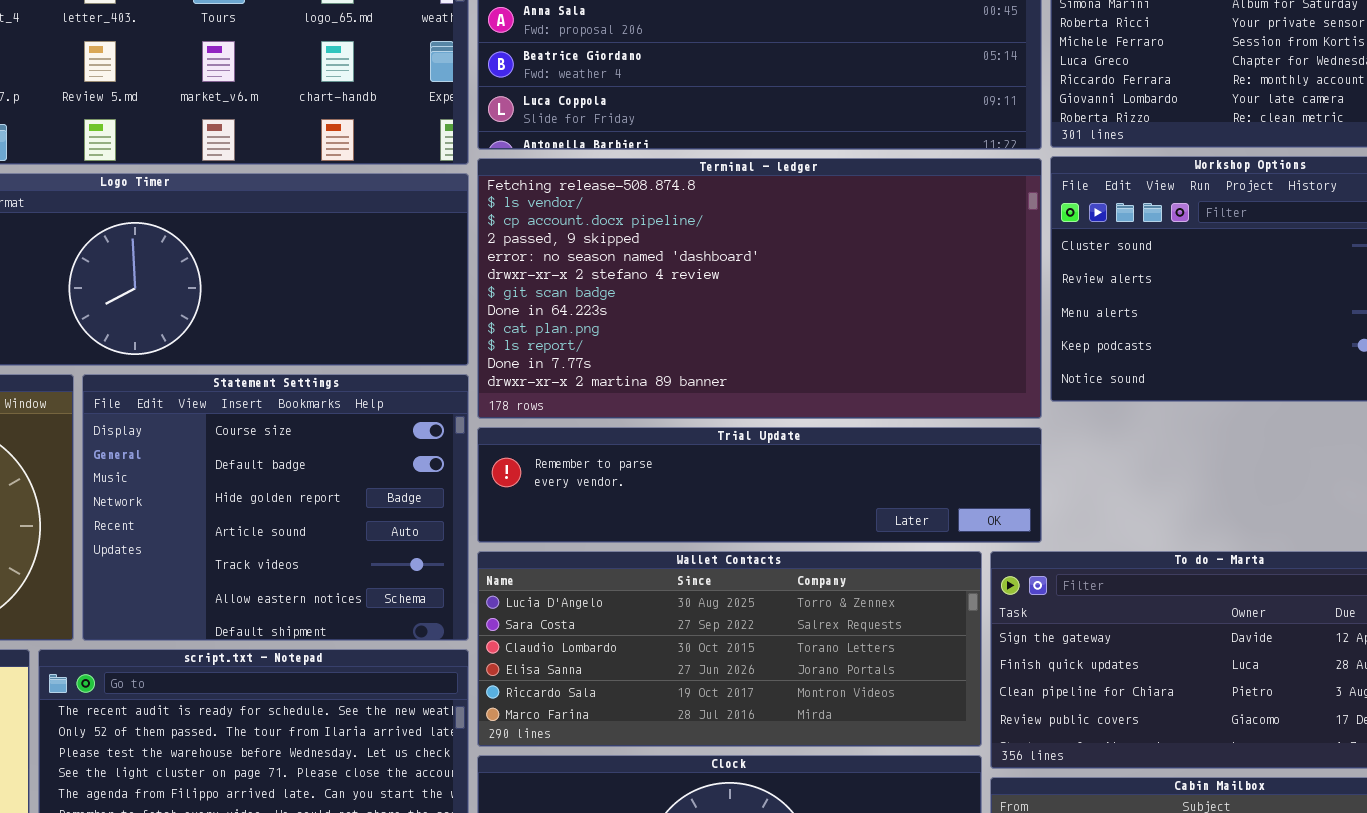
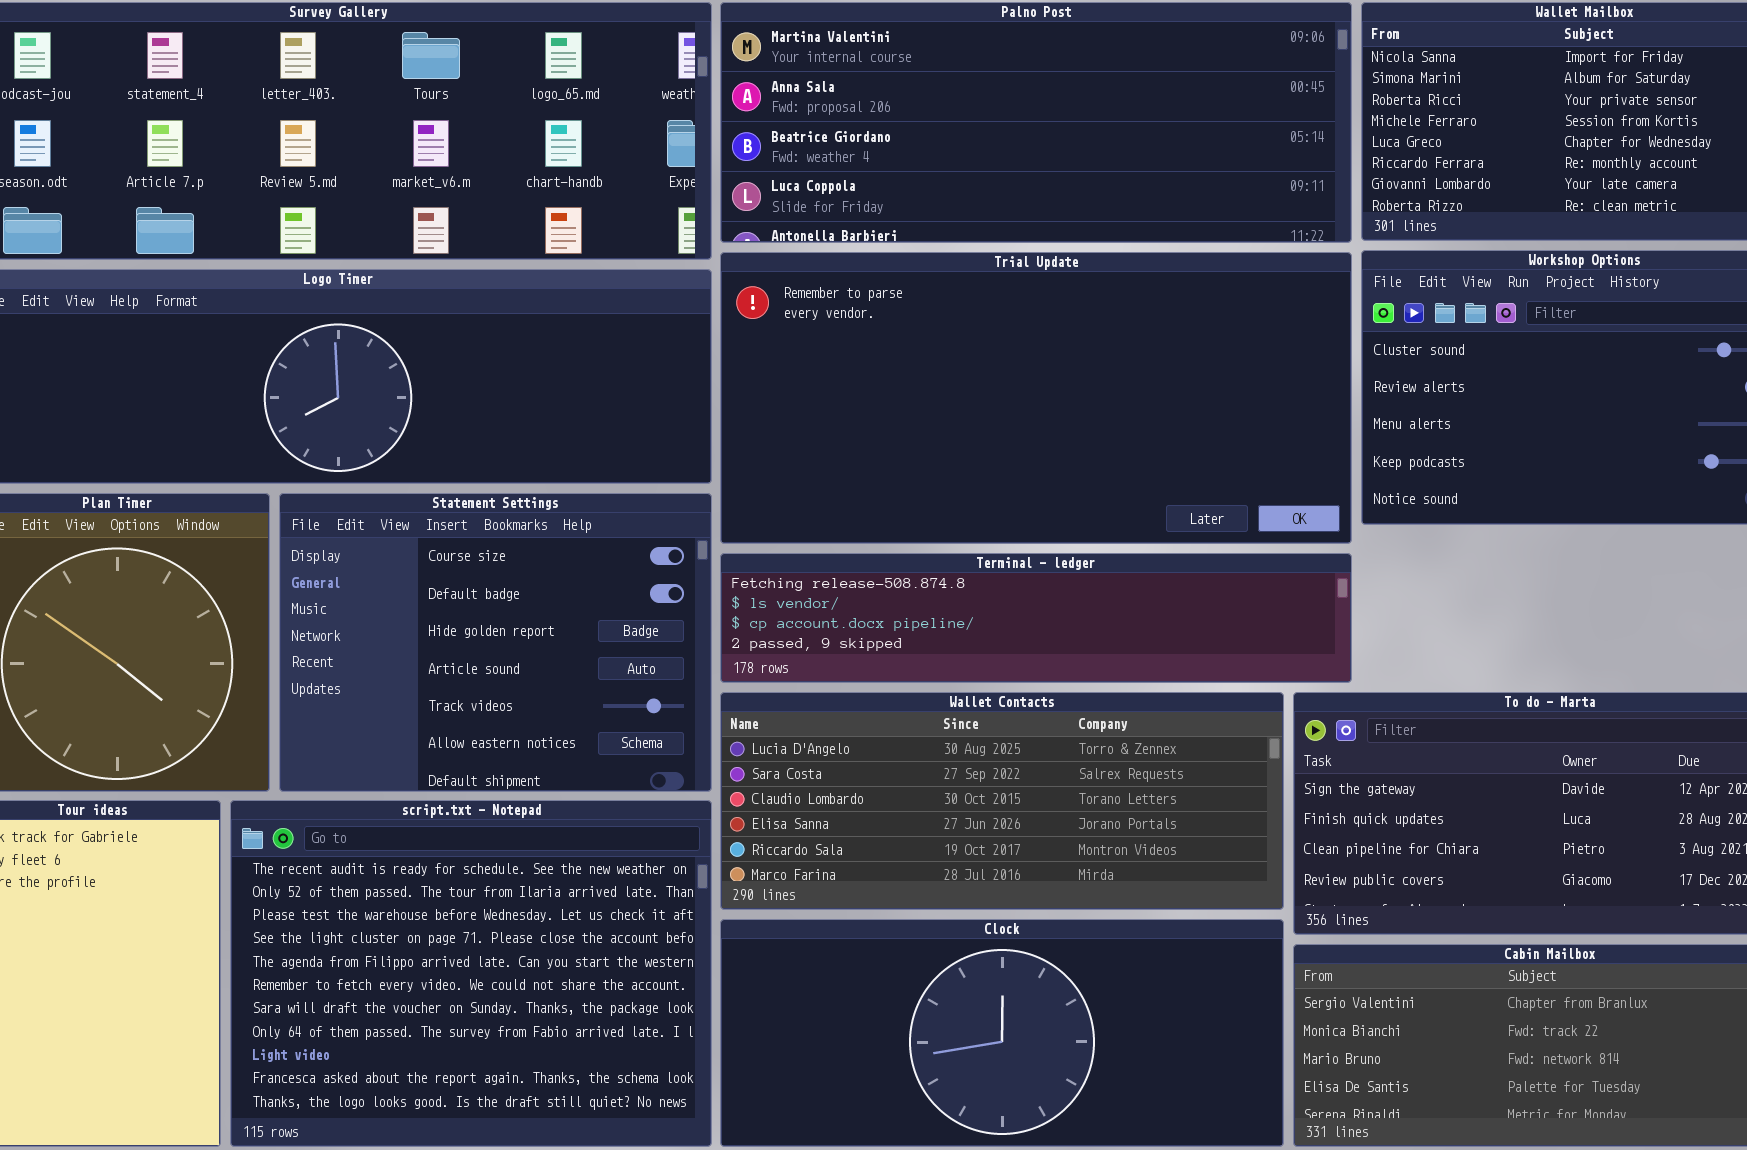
Terminal - ledger: [477,158,1042,419] -> [720,553,1352,683], moved, resized
Trial Update: [477,427,1042,543] -> [720,252,1352,544], moved, resized

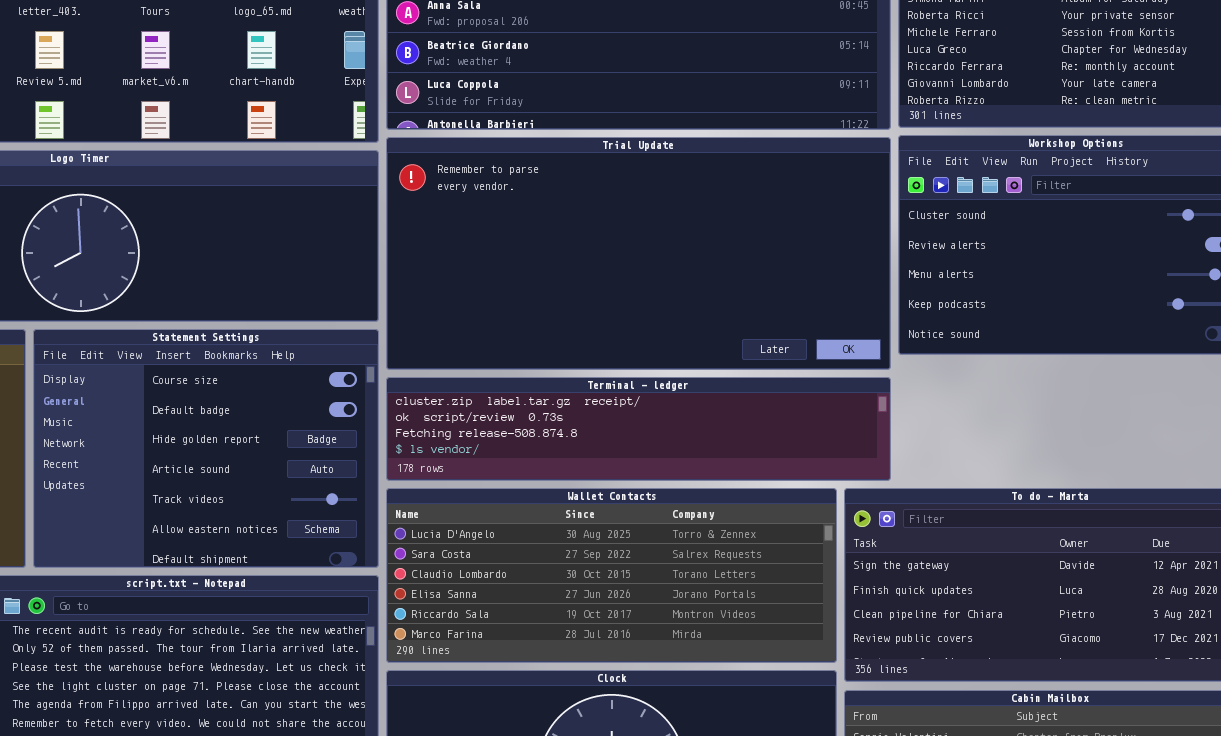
Terminal - ledger: [720,553,1352,683] -> [386,377,891,481], scrolled up 2 rows

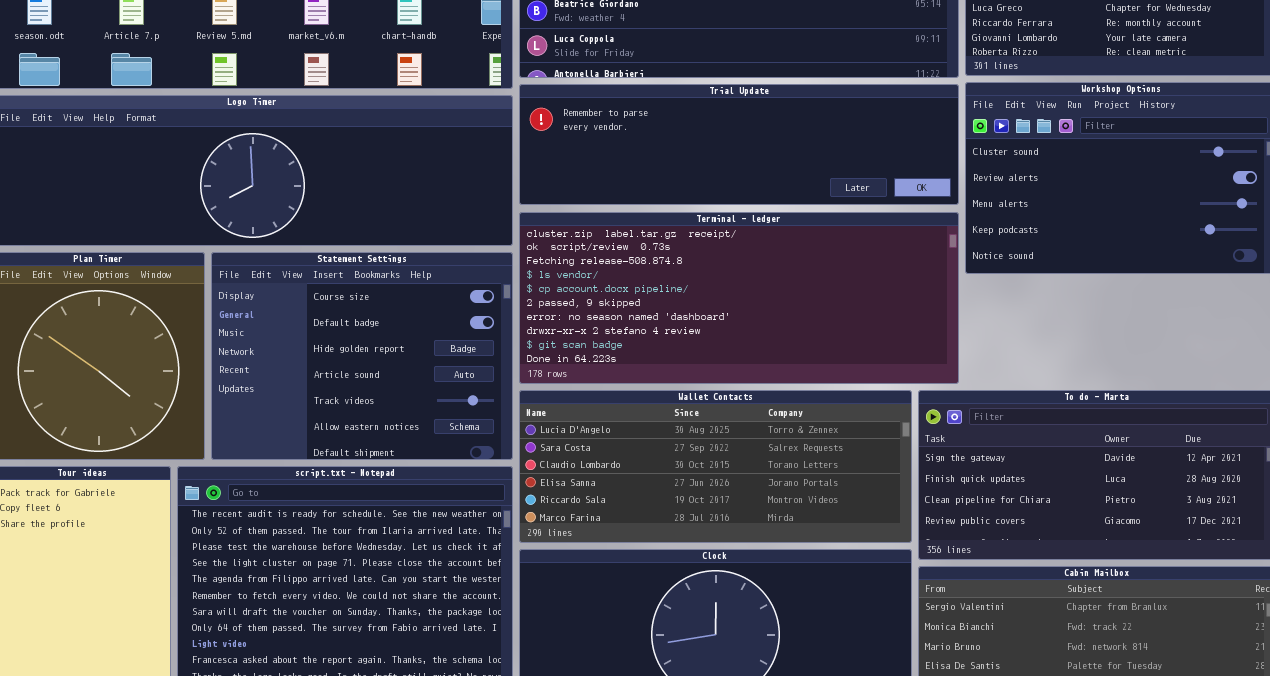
Trial Update: [386,137,891,370] -> [519,84,959,205], resized
Terminal - ledger: [386,377,891,481] -> [519,212,959,384], resized

